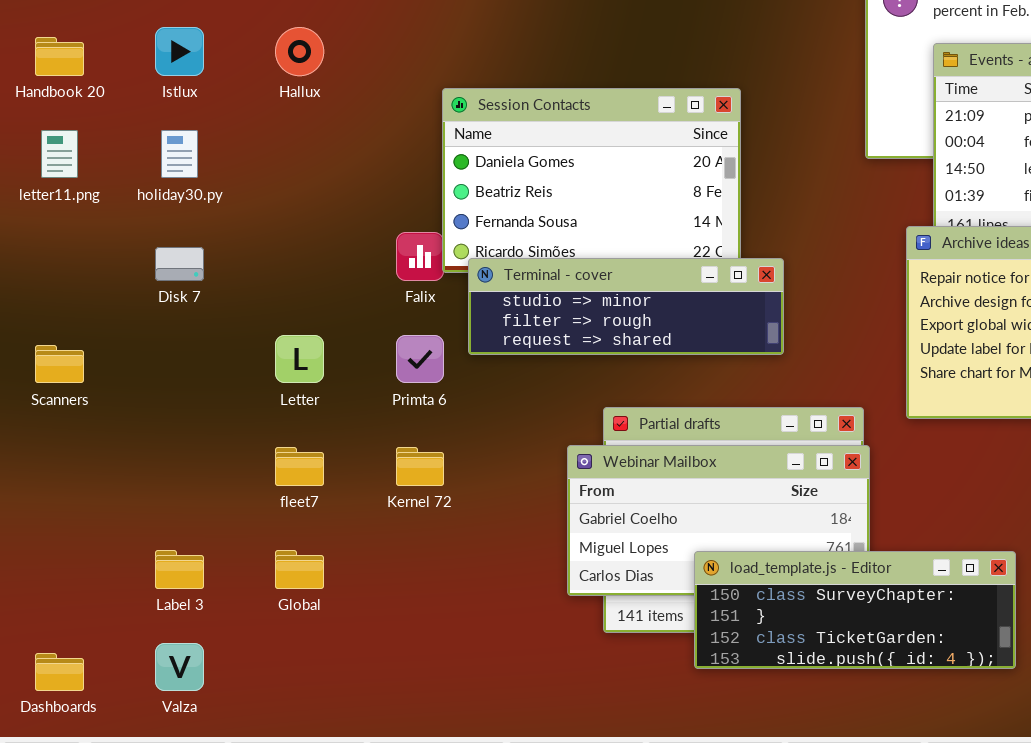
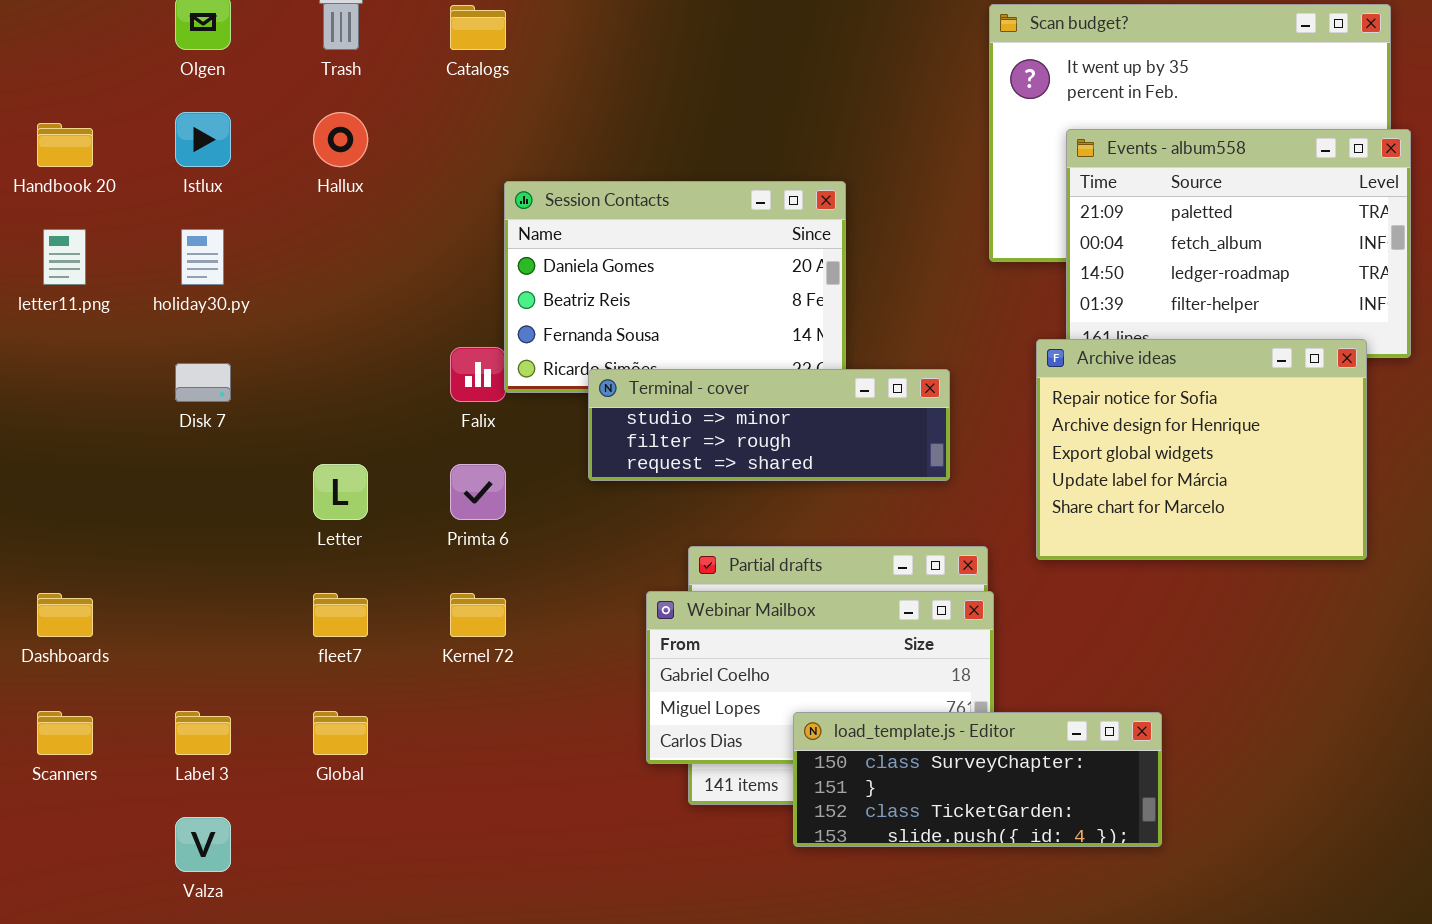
Terminal - cover: [468,258,784,355] -> [588,369,950,481], moved
Scanners: [35,345,84,383] -> [37,711,93,755], moved
Dashboards: [35,653,84,691] -> [37,593,93,637], moved

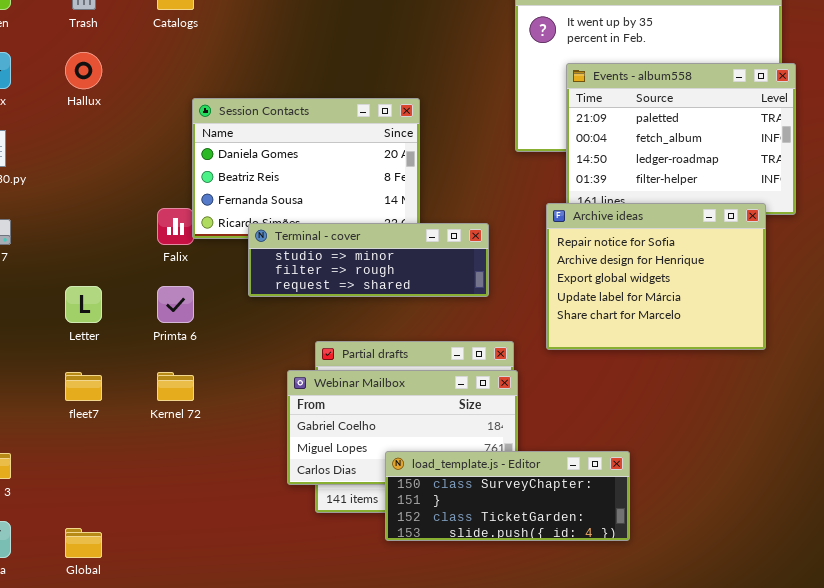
Global: [313,711,368,755] -> [65,528,102,558], moved

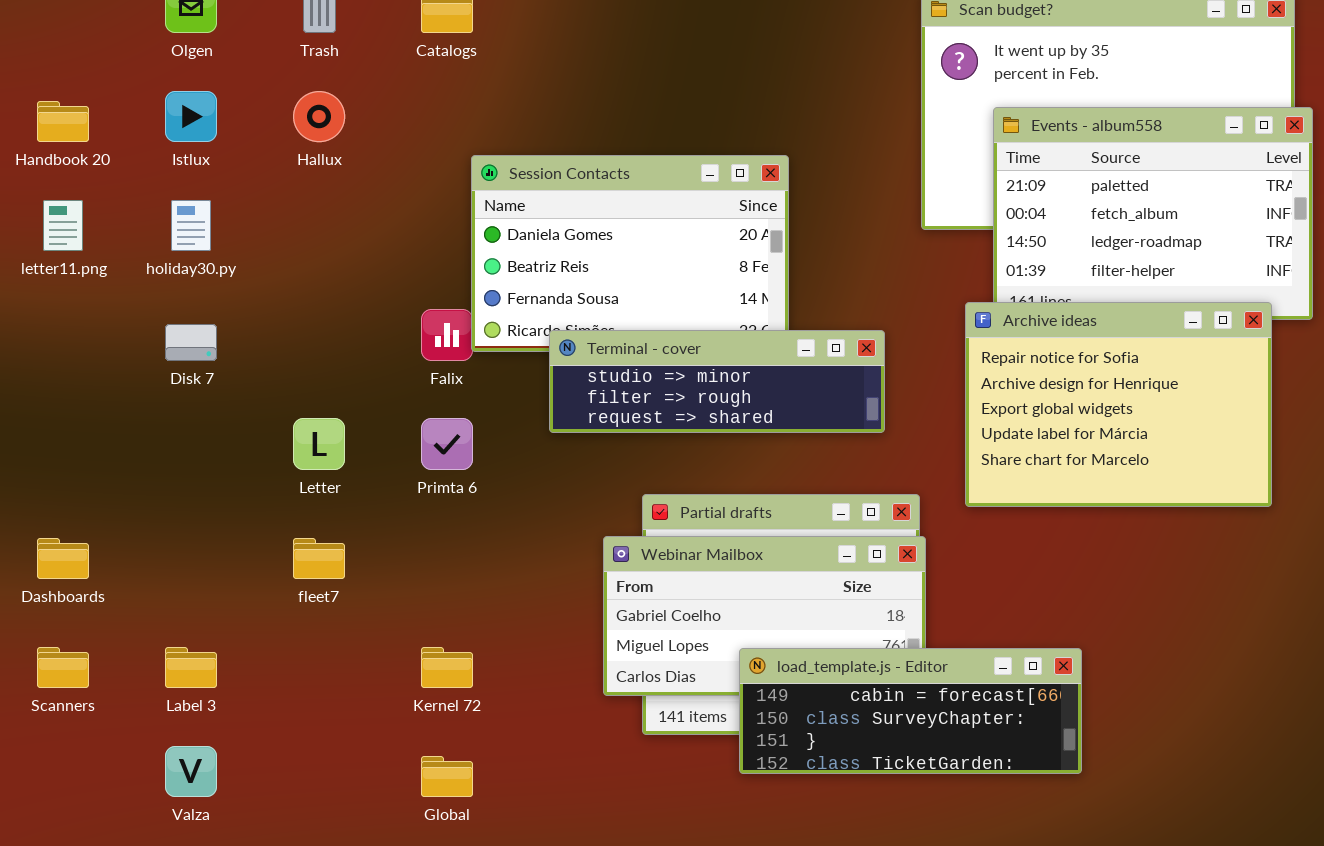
Kernel 72: [157,372,194,401] -> [421,647,473,688], moved
load_template.js - Editor: [385,451,630,541] -> [739,648,1082,774], scrolled up 1 row
Global: [65,528,102,558] -> [421,756,473,797], moved

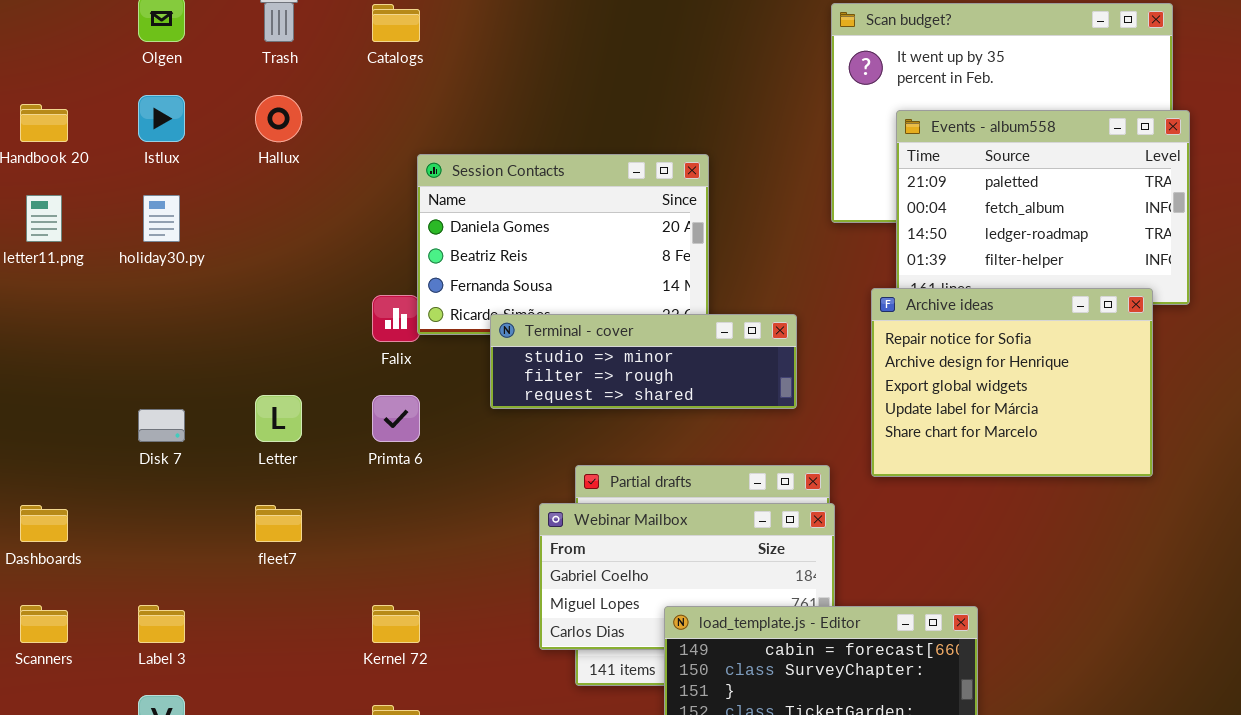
Disk 7: [165,324,217,361] -> [138,409,185,442], moved

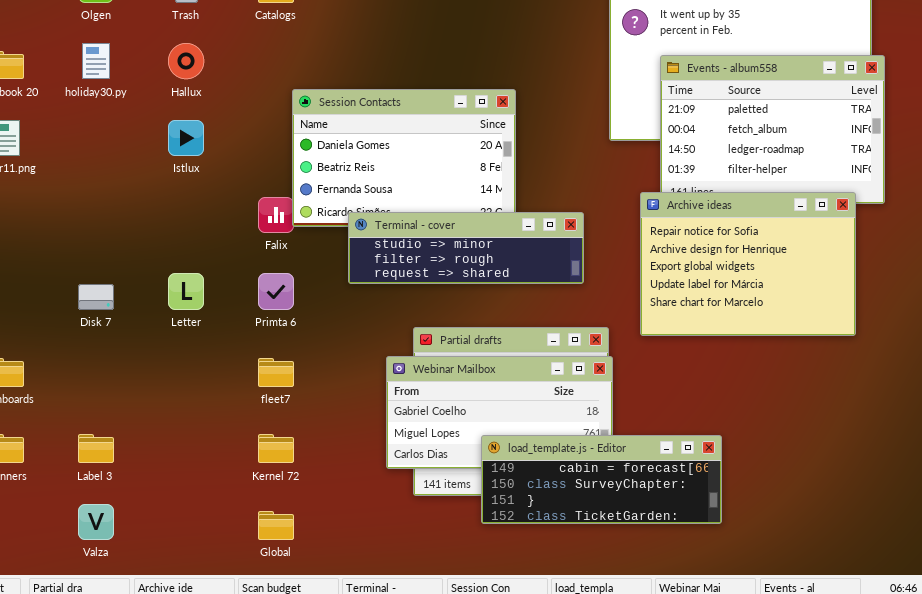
Istlux: [138,95,185,142] -> [168,120,204,156], moved
holiday30.py: [143,195,180,242] -> [82,43,110,79], moved
fleet7: [255,505,302,542] -> [258,358,294,387], moved

